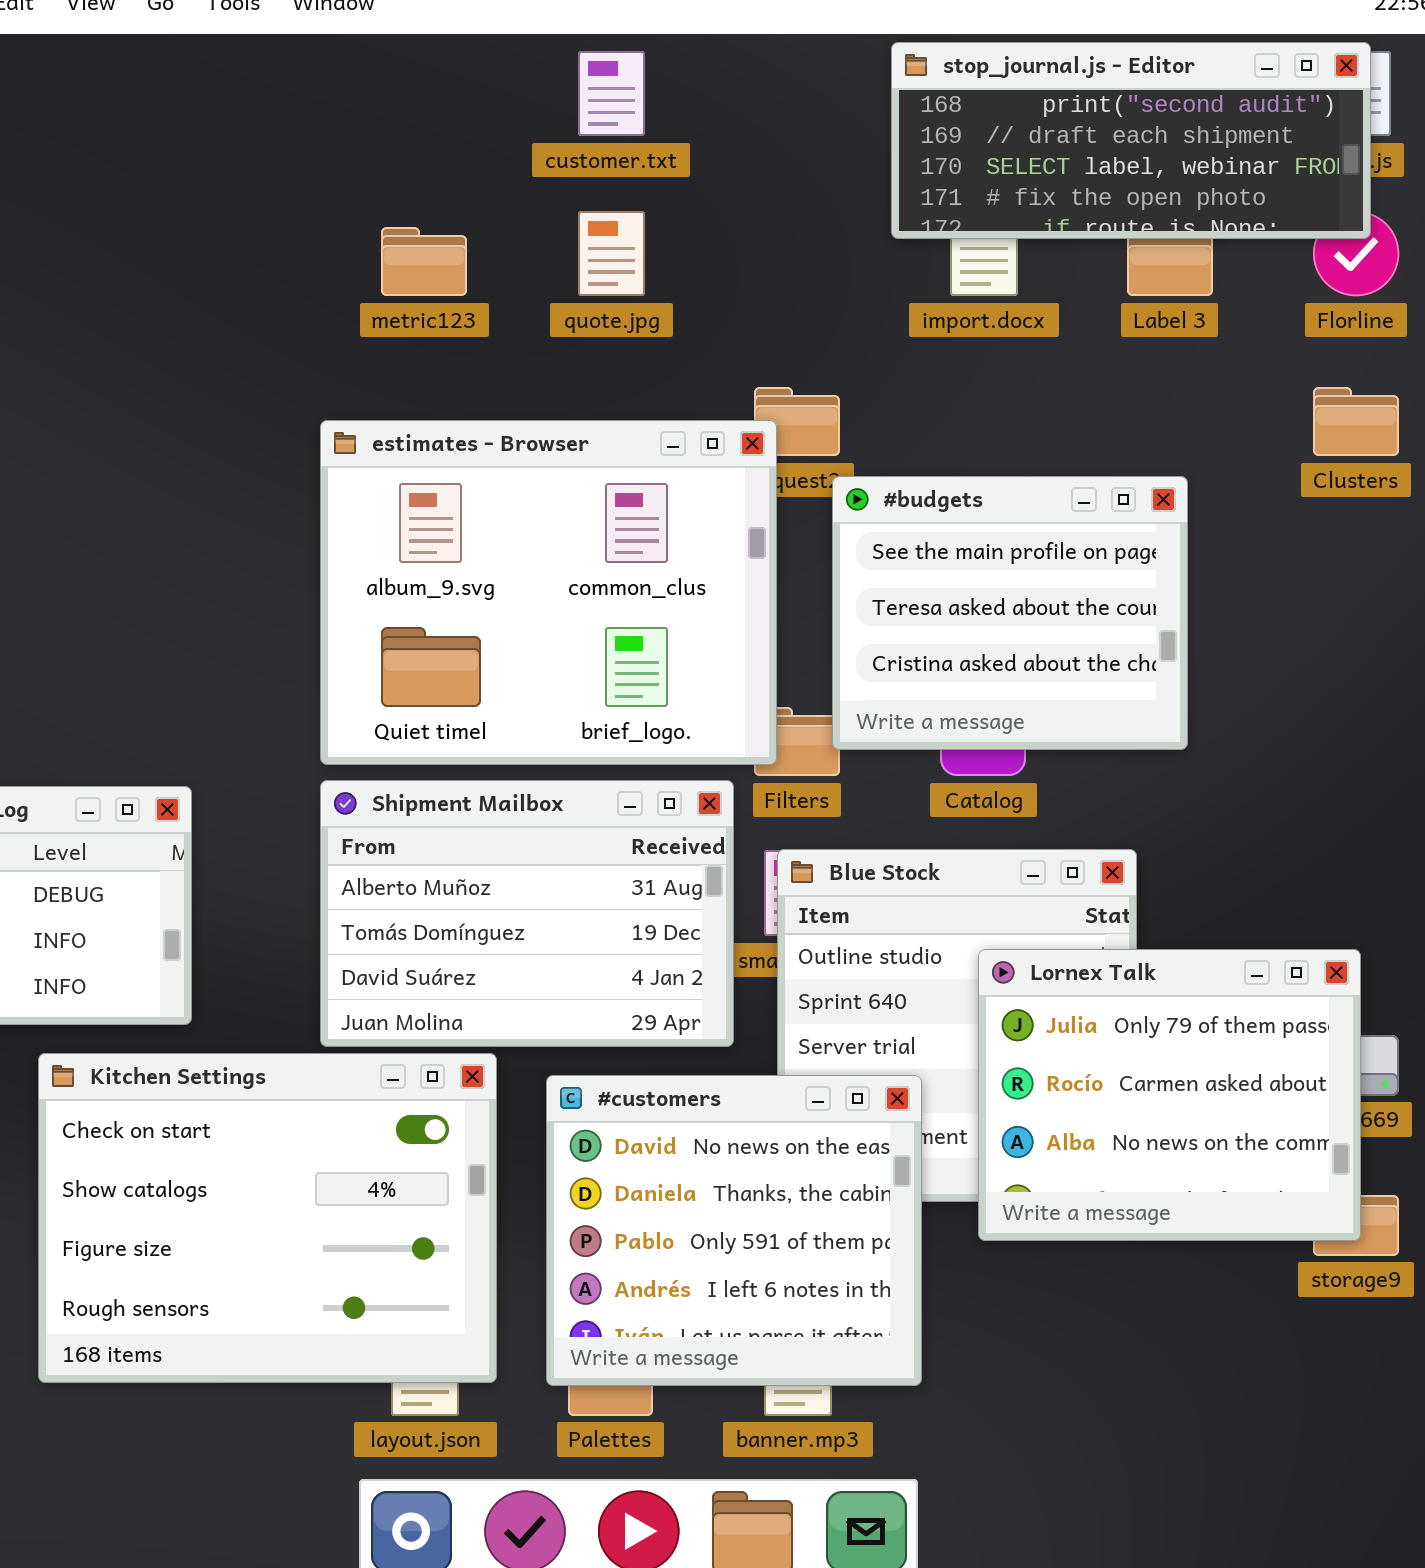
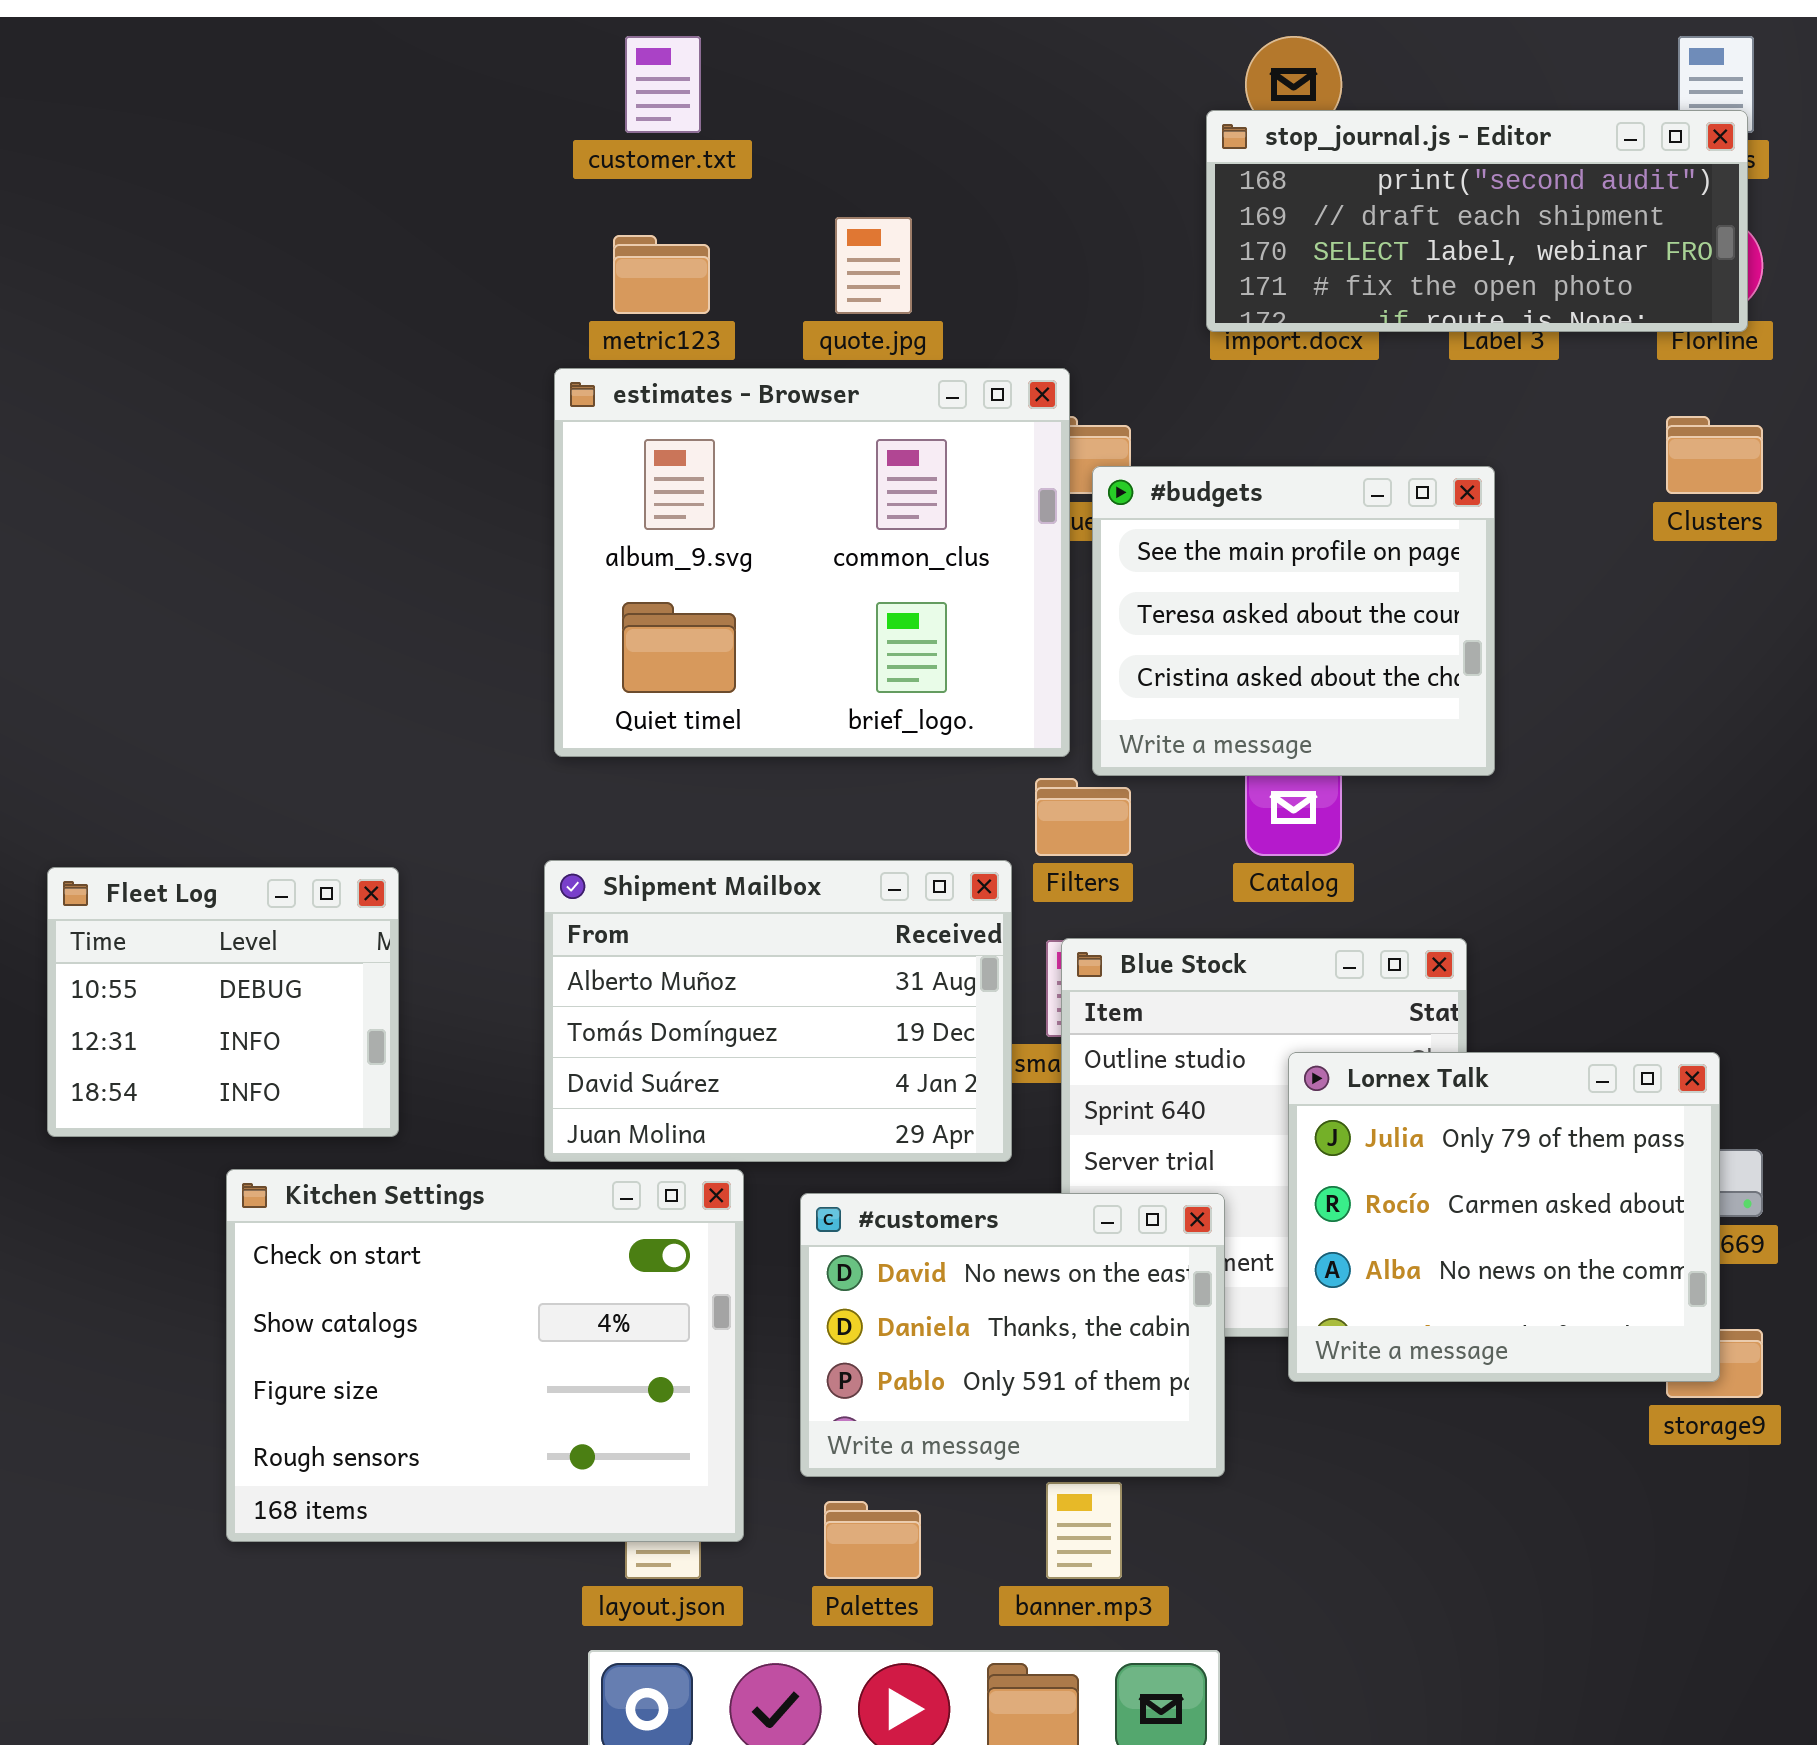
stop_journal.js - Editor: [891,42,1371,239] -> [1206,110,1748,332], moved
customer.txt: [578,51,645,136] -> [625,36,701,133], moved
estimates - Browser: [320,420,777,765] -> [554,368,1070,757], moved
#budgets: [832,476,1188,750] -> [1092,466,1495,776], moved
#customers: [546,1075,922,1386] -> [800,1193,1225,1477], resized

